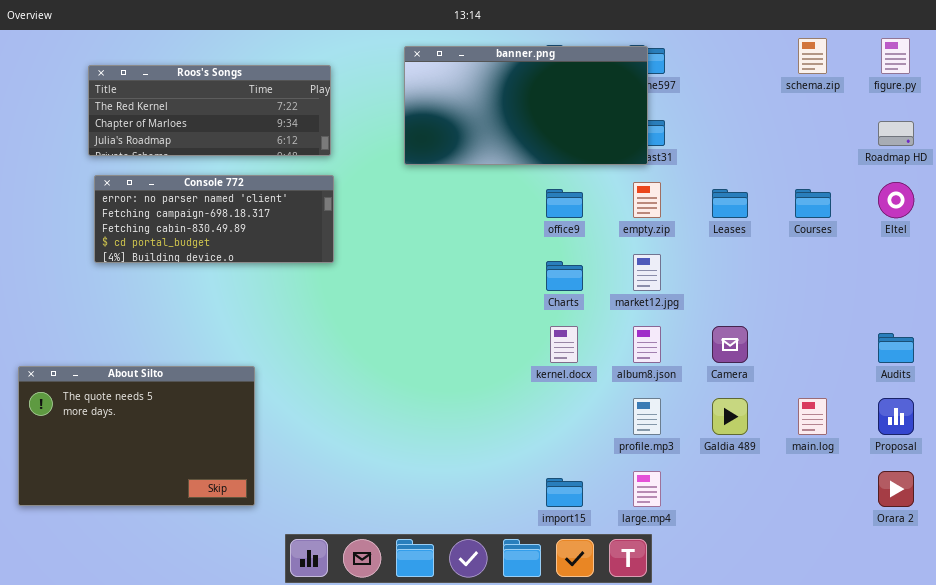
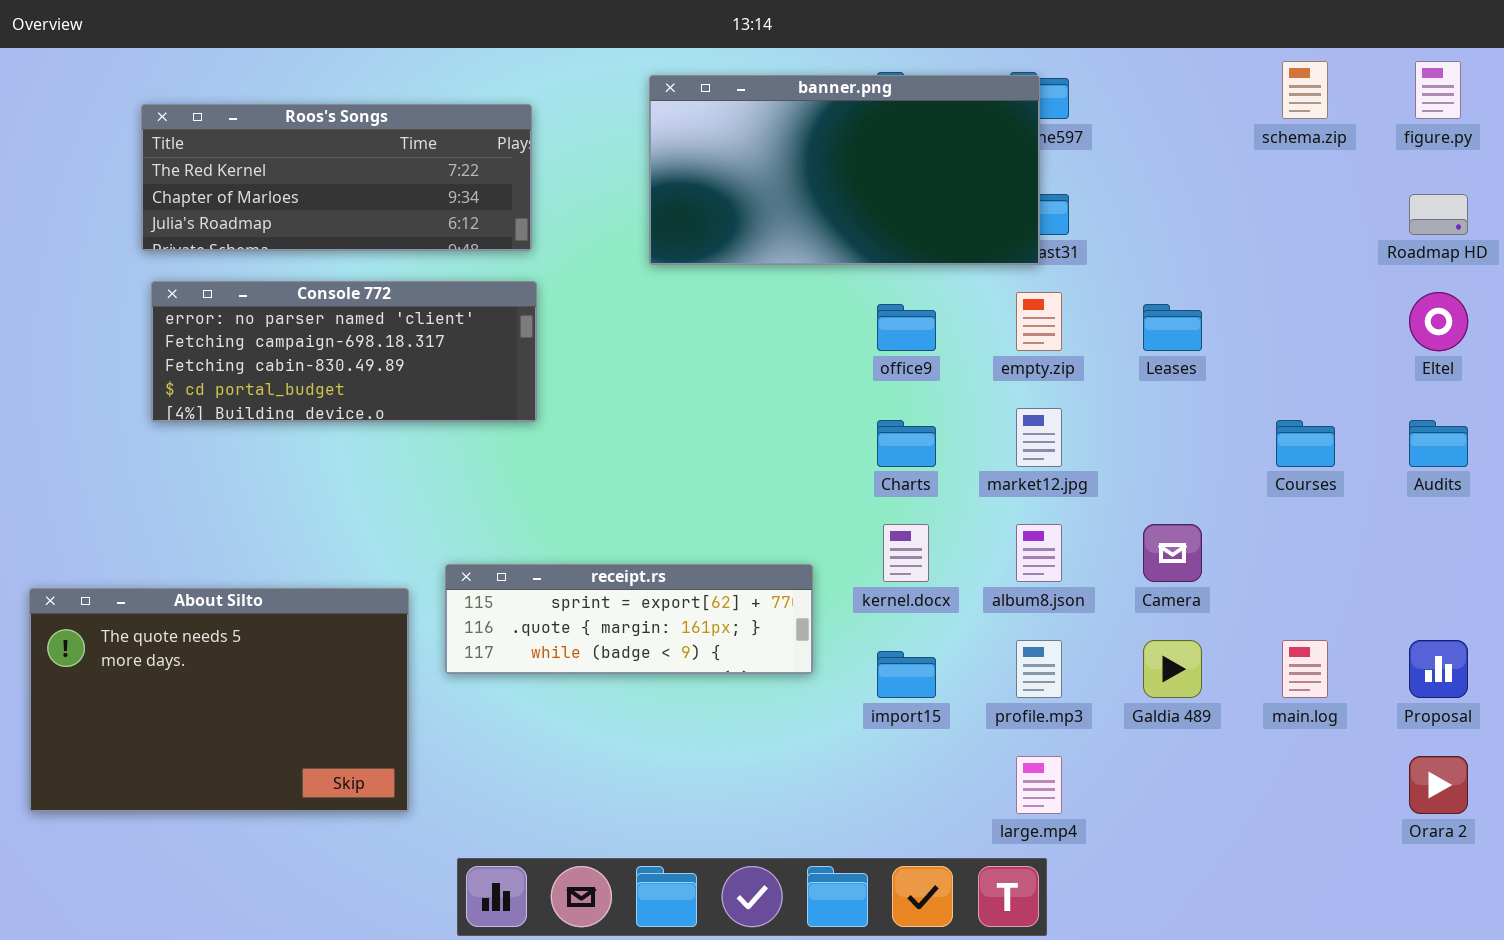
Courses: [795,189,831,218] -> [1276,420,1335,467], moved
Audits: [878,333,914,363] -> [1409,420,1468,467], moved
receipt.rs: none -> [445,564,813,674], opened
import15: [546,478,583,507] -> [877,651,936,698], moved

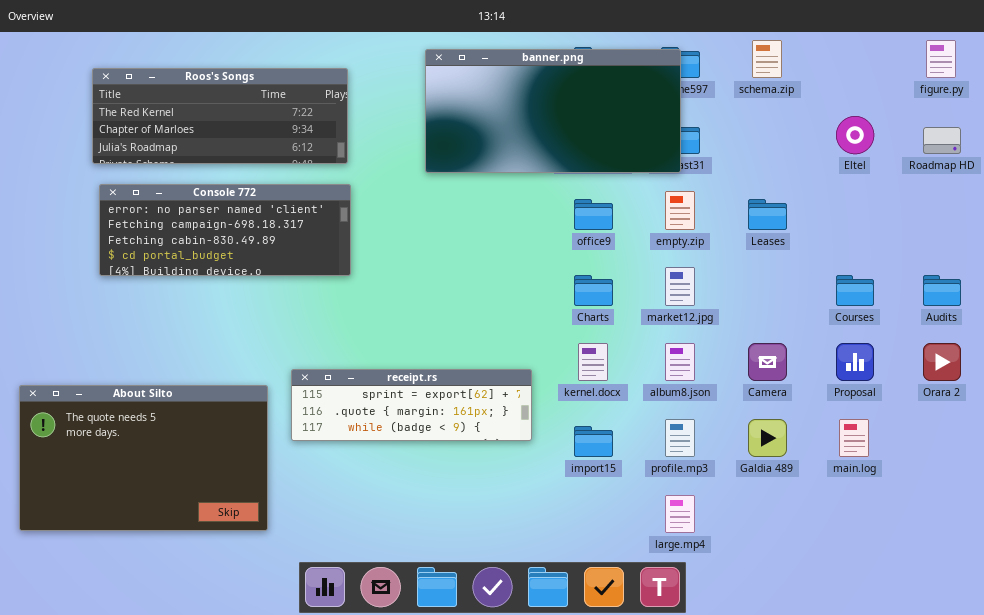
schema.zip: [1282,61,1328,119] -> [752,40,782,78], moved
Eltel: [1409,292,1468,351] -> [836,116,874,154], moved
Proposal: [1409,640,1468,698] -> [836,343,874,381], moved
Orara 2: [1409,756,1468,814] -> [923,343,961,381], moved

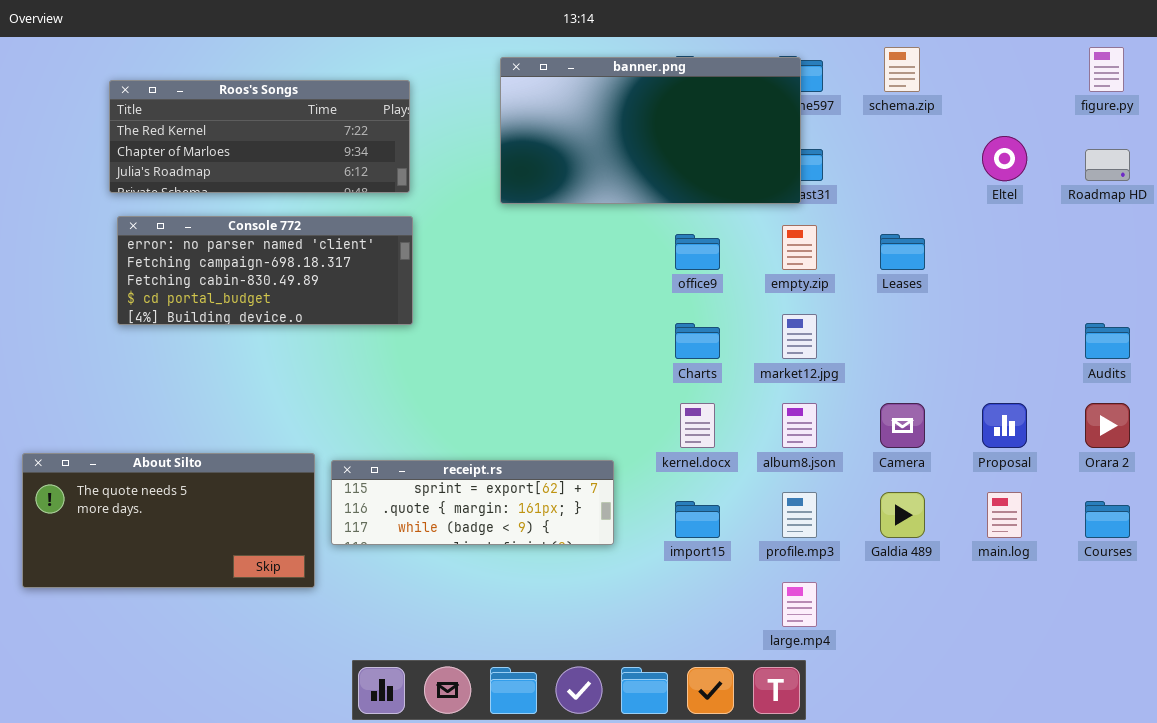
Courses: [836,275,874,306] -> [1085,501,1130,538], moved
receipt.rs: [291,369,532,441] -> [331,460,614,545], moved
About Silto: [19,385,268,531] -> [22,453,315,588], resized

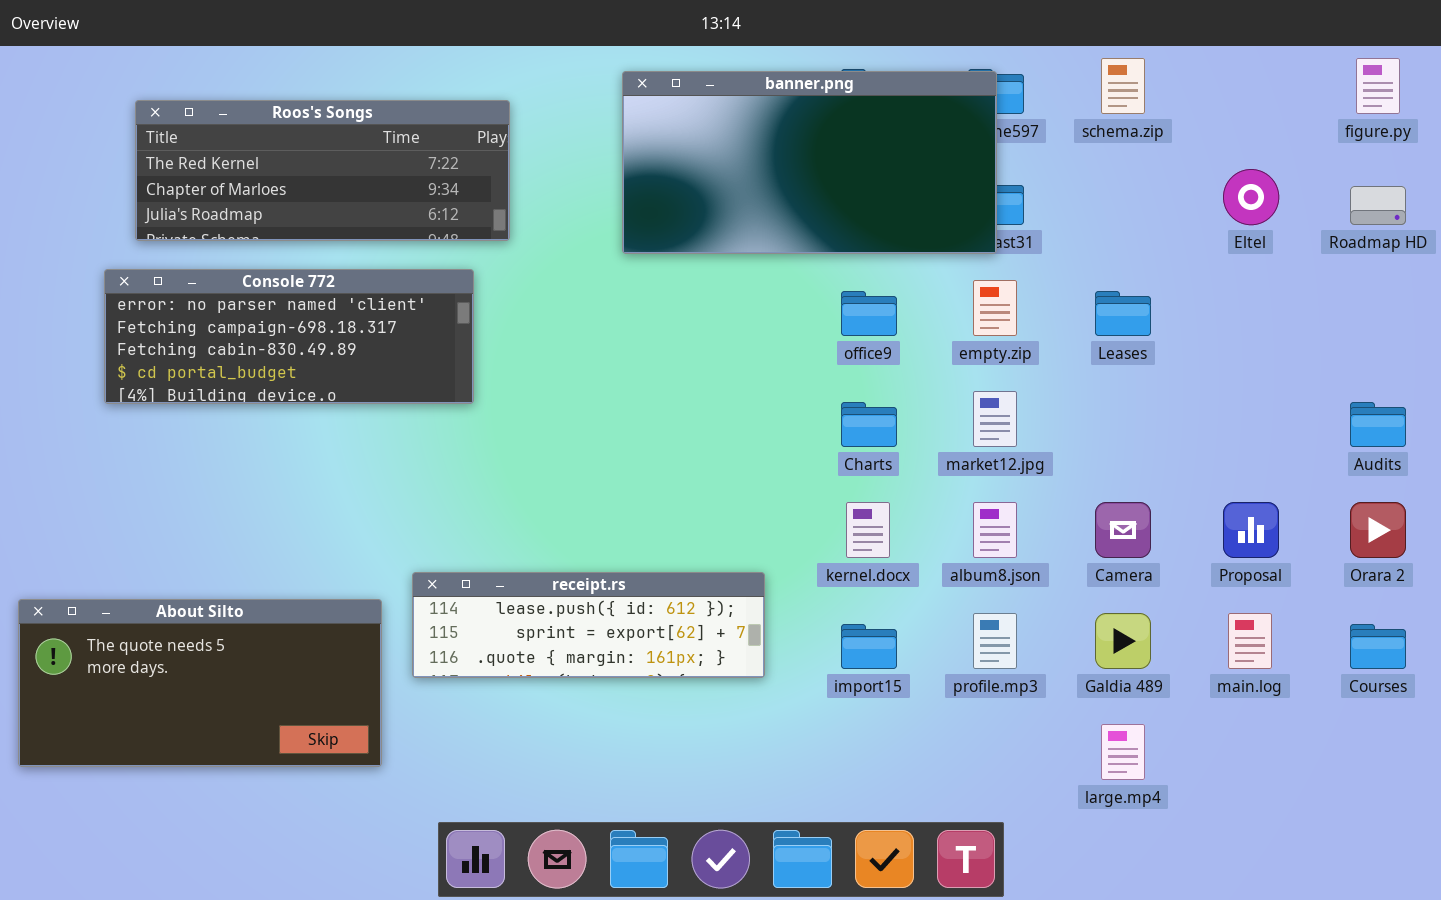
Console 772: [117,216,413,325] -> [104,269,474,404], moved
About Silto: [22,453,315,588] -> [18,599,382,767], moved
receipt.rs: [331,460,614,545] -> [412,572,765,678], scrolled up 1 row
large.mp4: [782,582,817,627] -> [1101,724,1145,780], moved

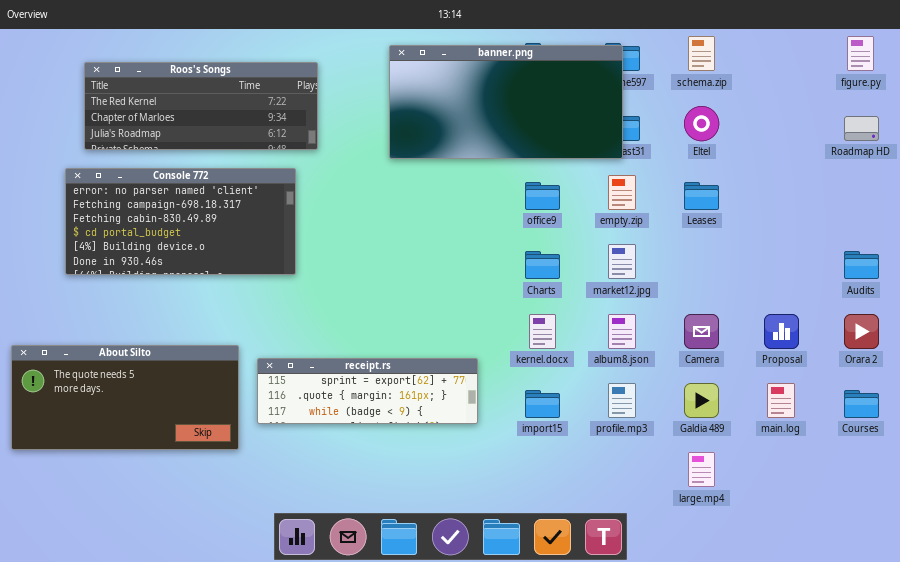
Eltel: [1223,169,1279,225] -> [684,106,719,141], moved
Console 772: [104,269,474,404] -> [65,168,296,275], resized
receipt.rs: [412,572,765,678] -> [257,358,478,424], scrolled down 1 row
About Silto: [18,599,382,767] -> [11,345,239,450], moved

